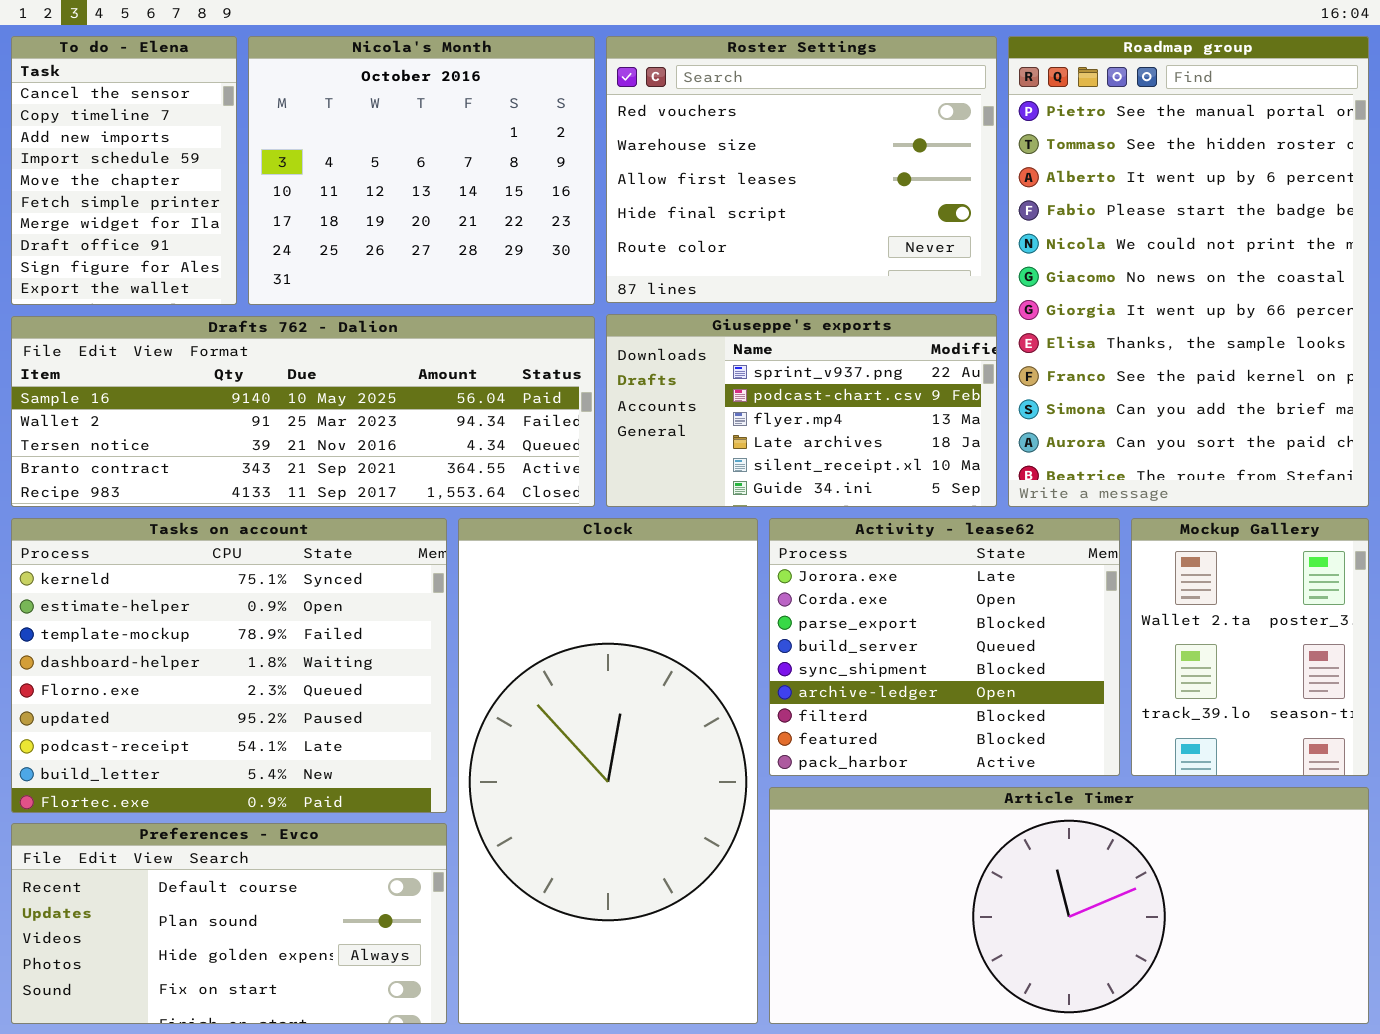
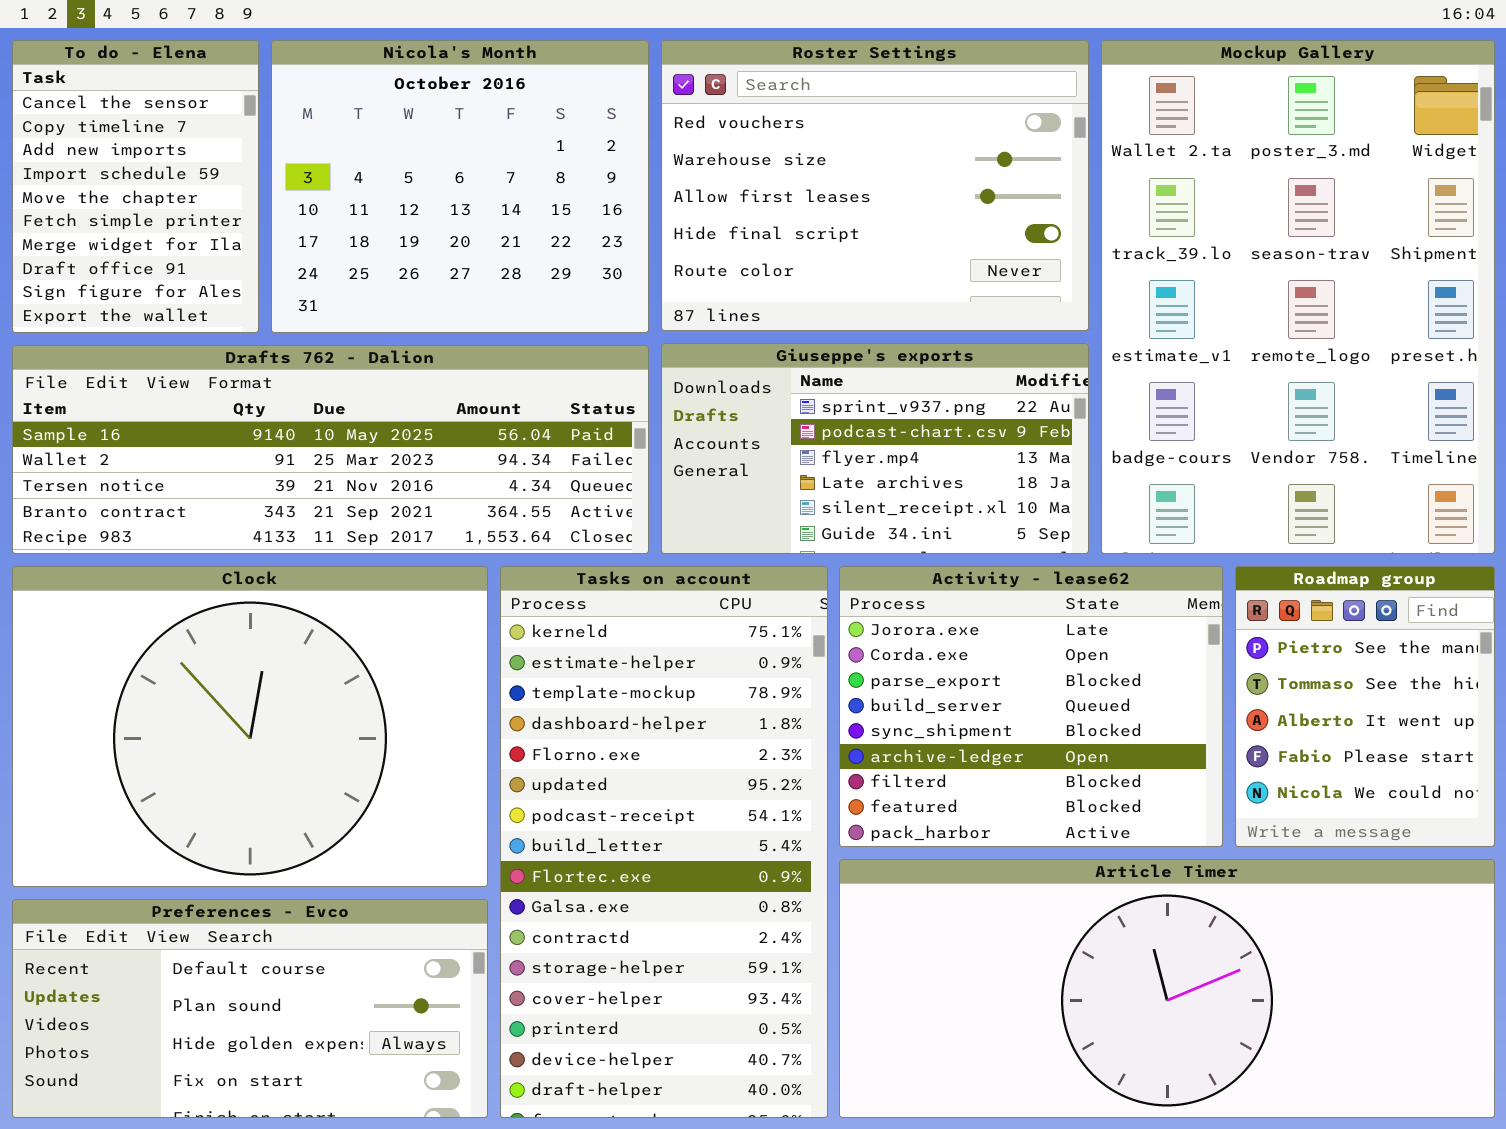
Roadmap group: [1008,36,1369,507] -> [1235,566,1495,847], moved, resized
Tasks on account: [11,518,447,813] -> [500,566,828,1118], moved, resized
Clock: [458,518,758,1024] -> [12,566,488,887], moved, resized
Mockup Gallery: [1131,518,1369,776] -> [1101,40,1495,554], moved, resized

